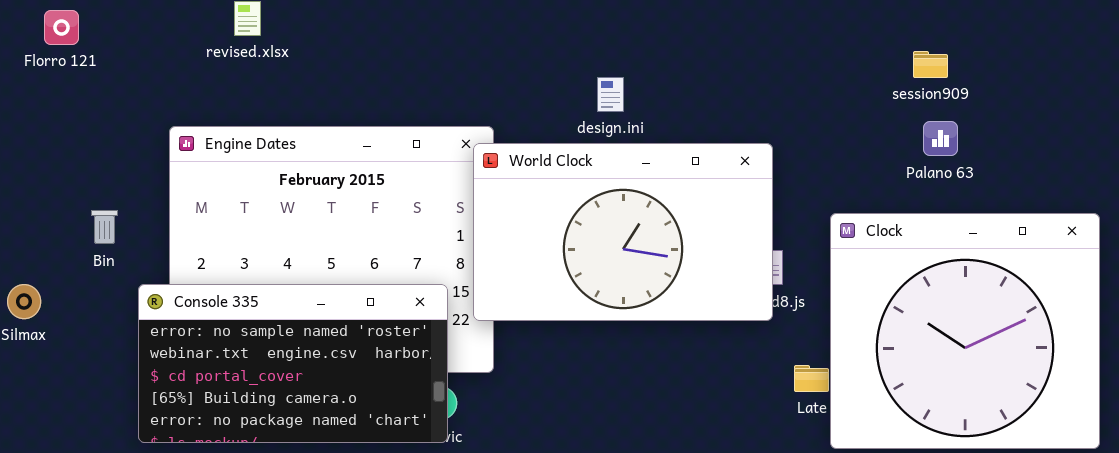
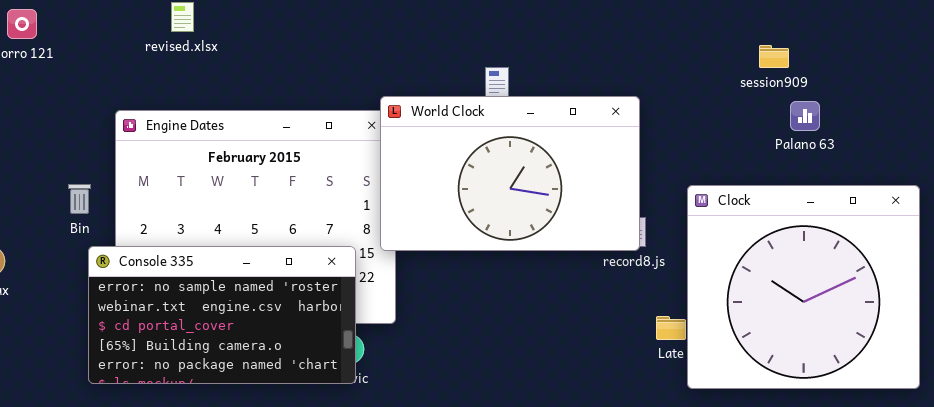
Palano 63: [923,121,958,156] -> [790,101,820,131], moved
World Clock: [473,143,773,321] -> [380,96,640,251], moved
Bin: [91,210,118,244] -> [68,184,91,214], moved

